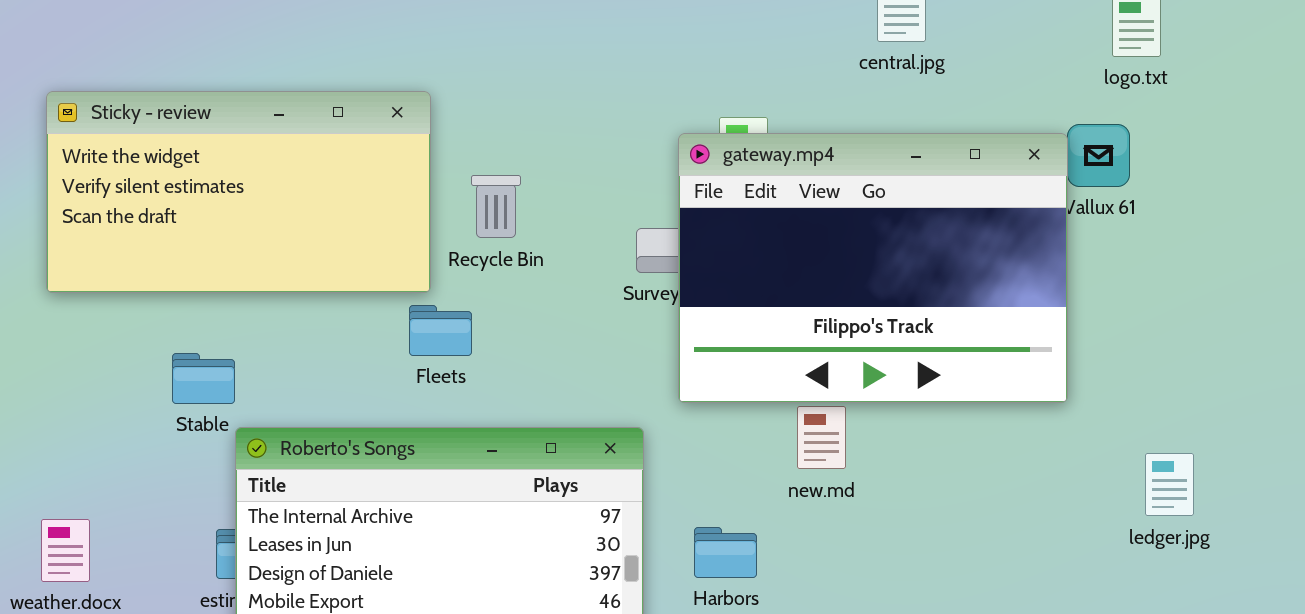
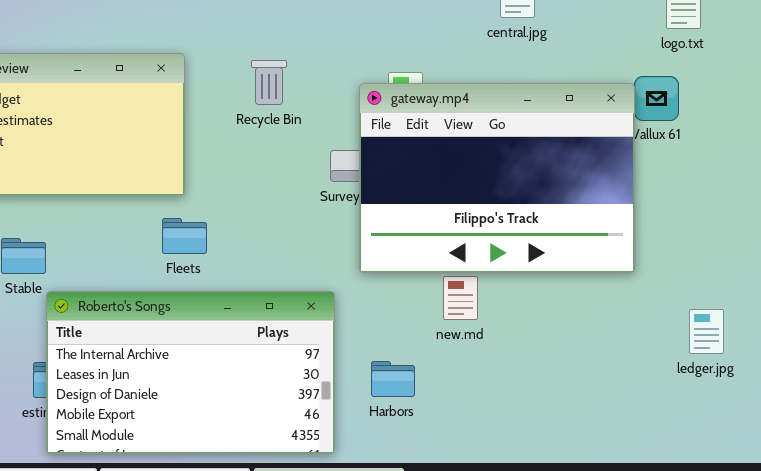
Recycle Bin: [471,175,521,238] -> [251,60,287,105], moved
Fleets: [409,305,472,356] -> [162,218,207,254], moved

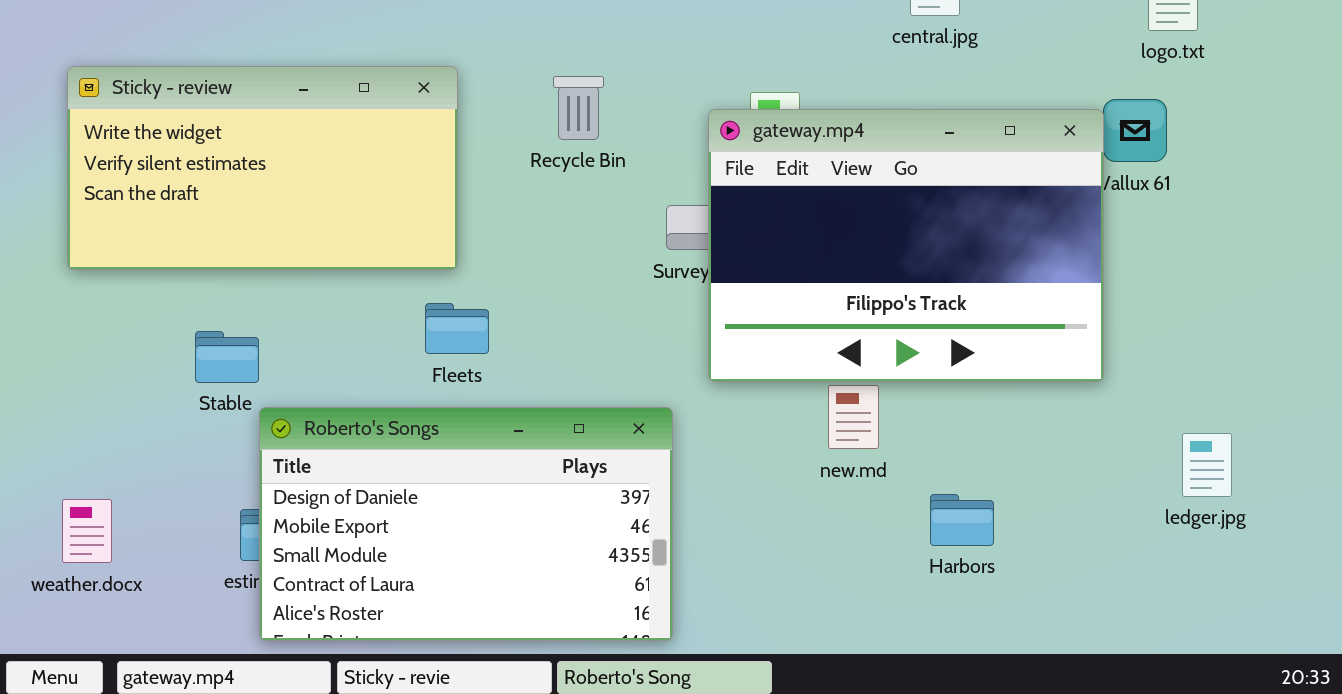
Roberto's Songs: [46,291,335,454] -> [259,407,673,641], scrolled down 2 rows
Harbors: [371,361,415,397] -> [930,494,994,546], moved

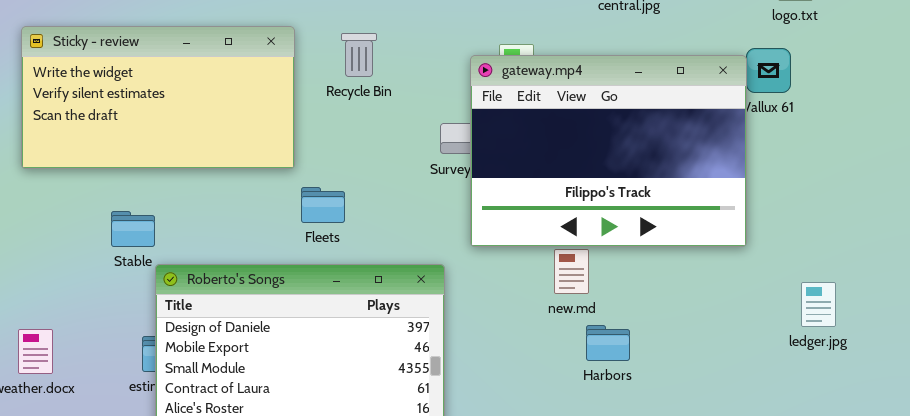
Recycle Bin: [553,76,604,140] -> [341,33,377,77], moved
Fleets: [425,303,489,354] -> [301,187,345,223], moved
Harbors: [930,494,994,546] -> [586,325,630,361], moved

